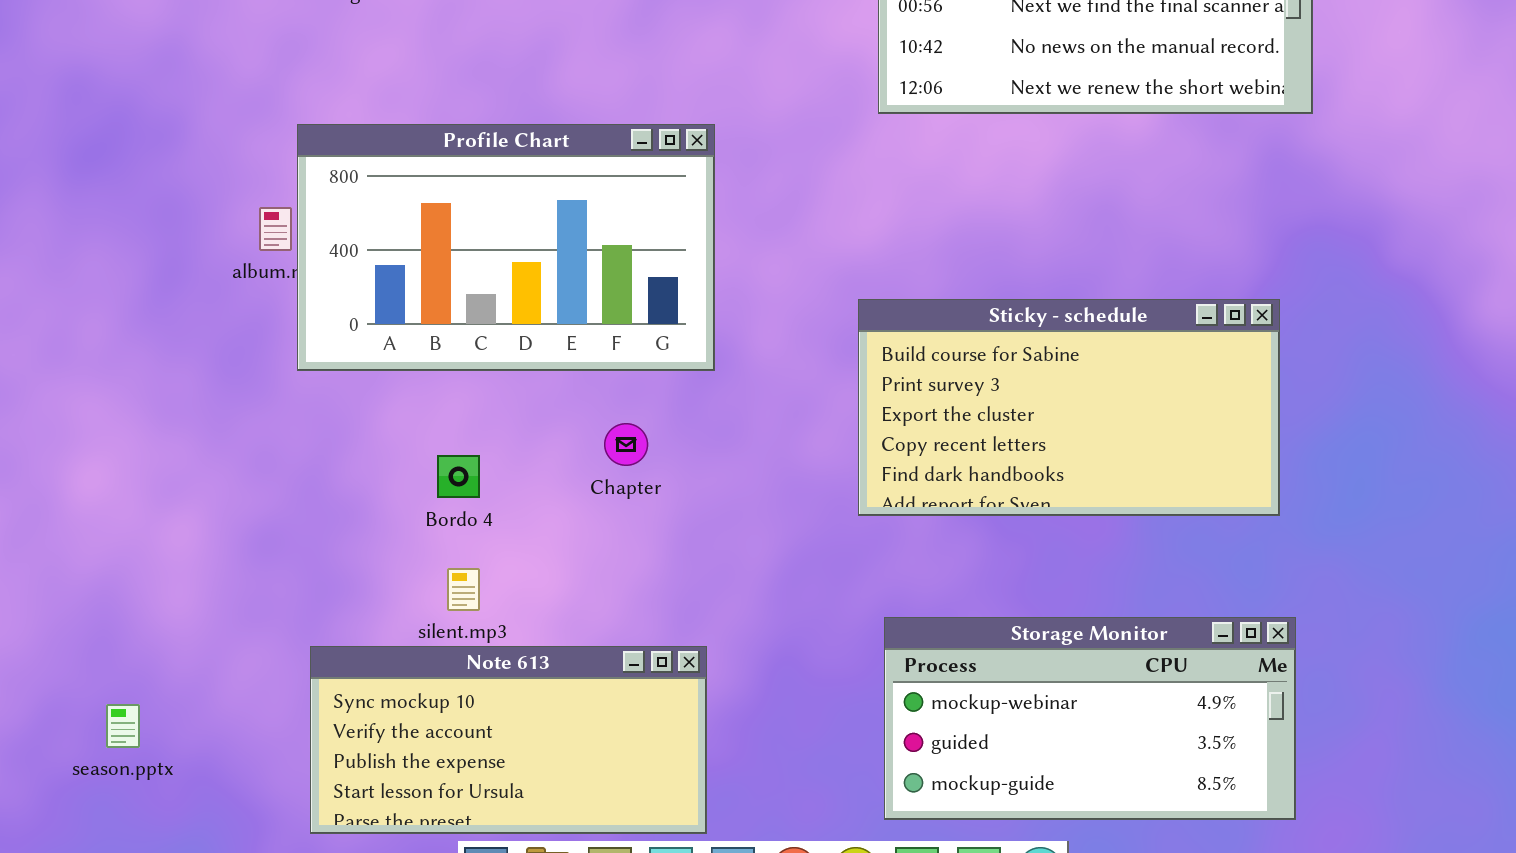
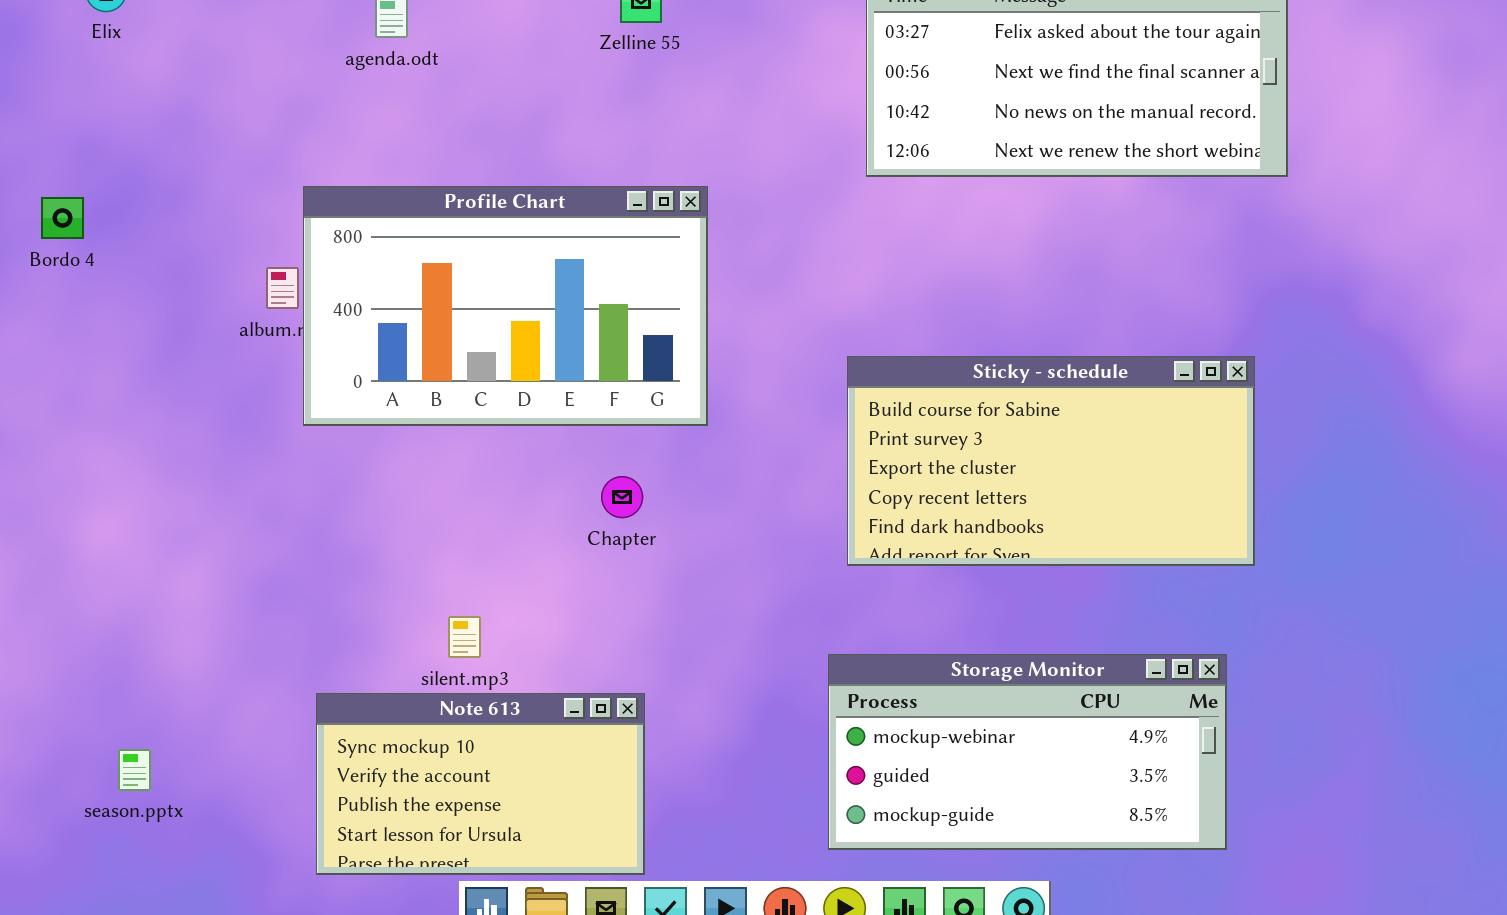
Bordo 4: [437,455,480,498] -> [41,197,84,239], moved
Storage Monitor: [884,617,1296,820] -> [828,654,1227,850], moved
Note 613: [310,646,707,834] -> [316,693,645,875], resized

